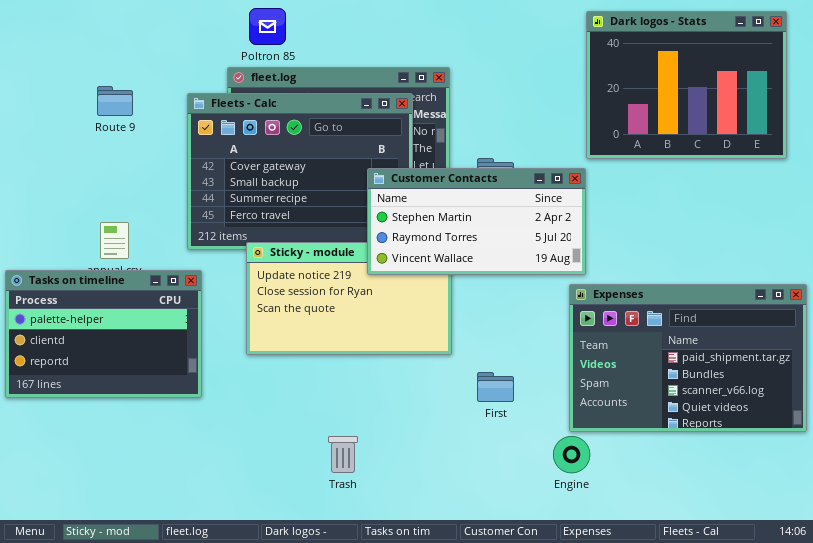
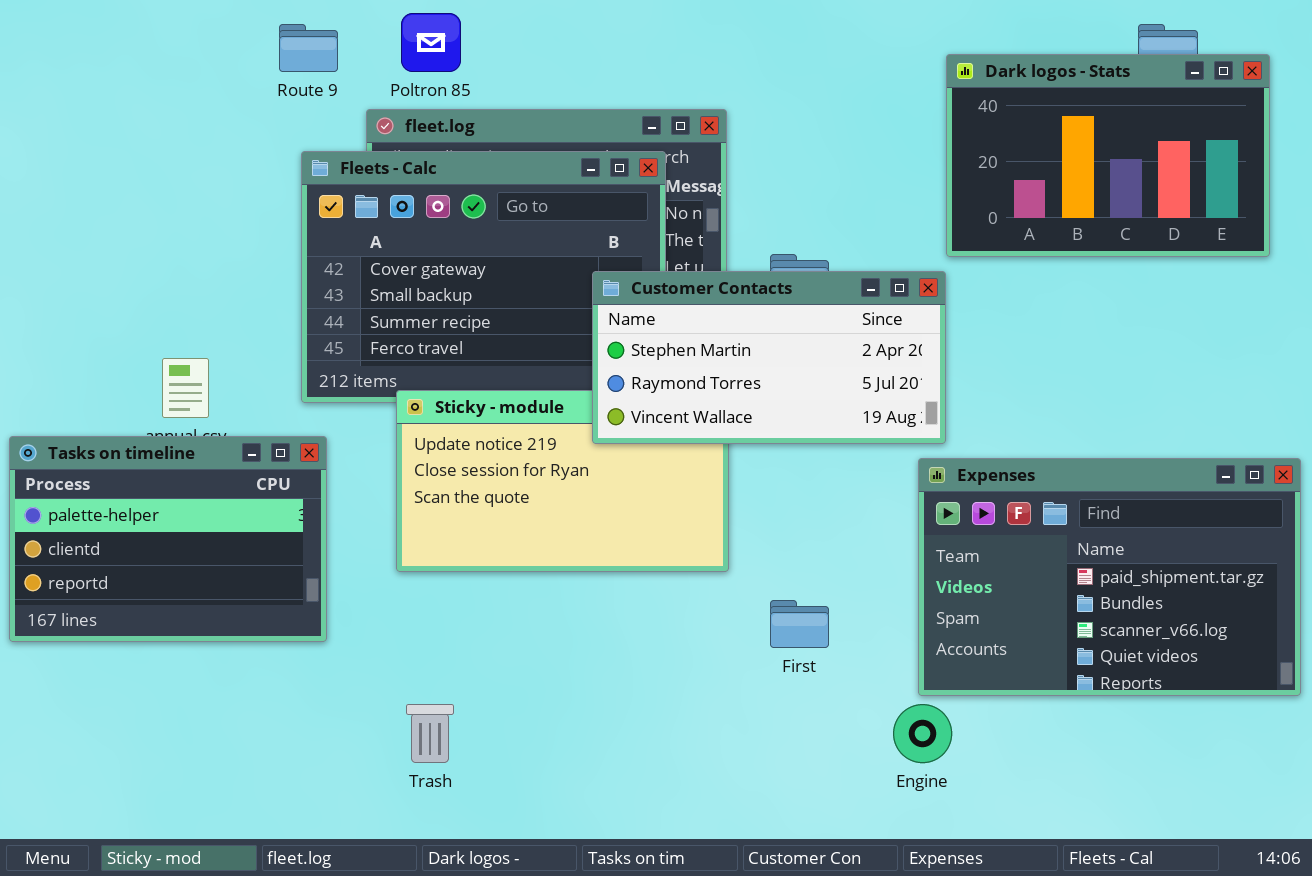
Dark logos - Stats: [586,11,787,159] -> [946,54,1270,257], resized
Route 9: [97,86,133,116] -> [279,24,338,72], moved
Trash: [328,436,358,473] -> [406,704,454,763], moved

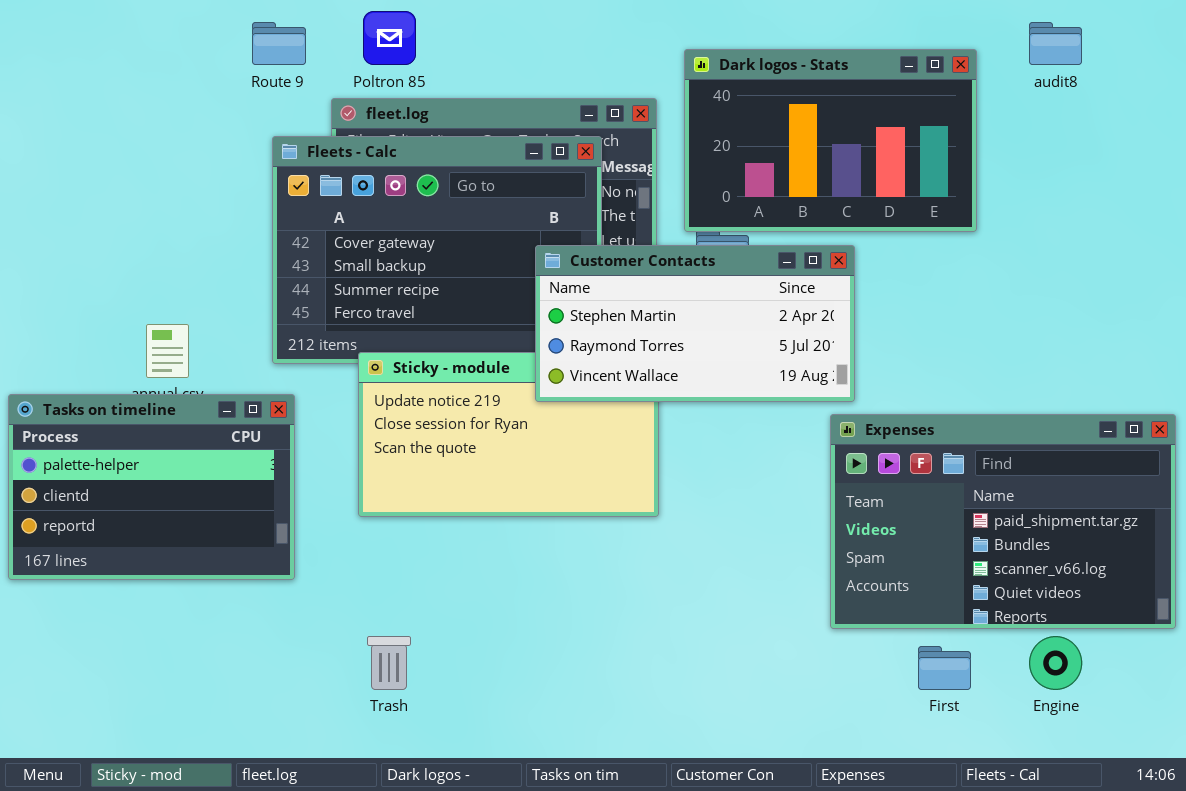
Dark logos - Stats: [946,54,1270,257] -> [684,49,977,232], moved
First: [770,600,829,648] -> [918,646,971,690], moved
Engine: [893,704,952,763] -> [1029,636,1082,690], moved

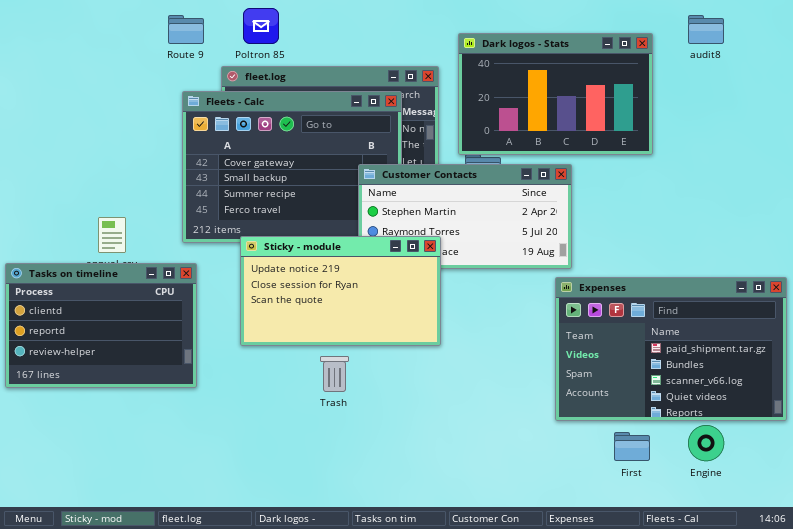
Sticky - module: [358,352,659,517] -> [240,236,441,346], raised
Tasks on timeline: [8,394,295,580] -> [5,263,197,388], scrolled down 1 row
Trash: [367,636,411,690] -> [320,356,349,392], moved

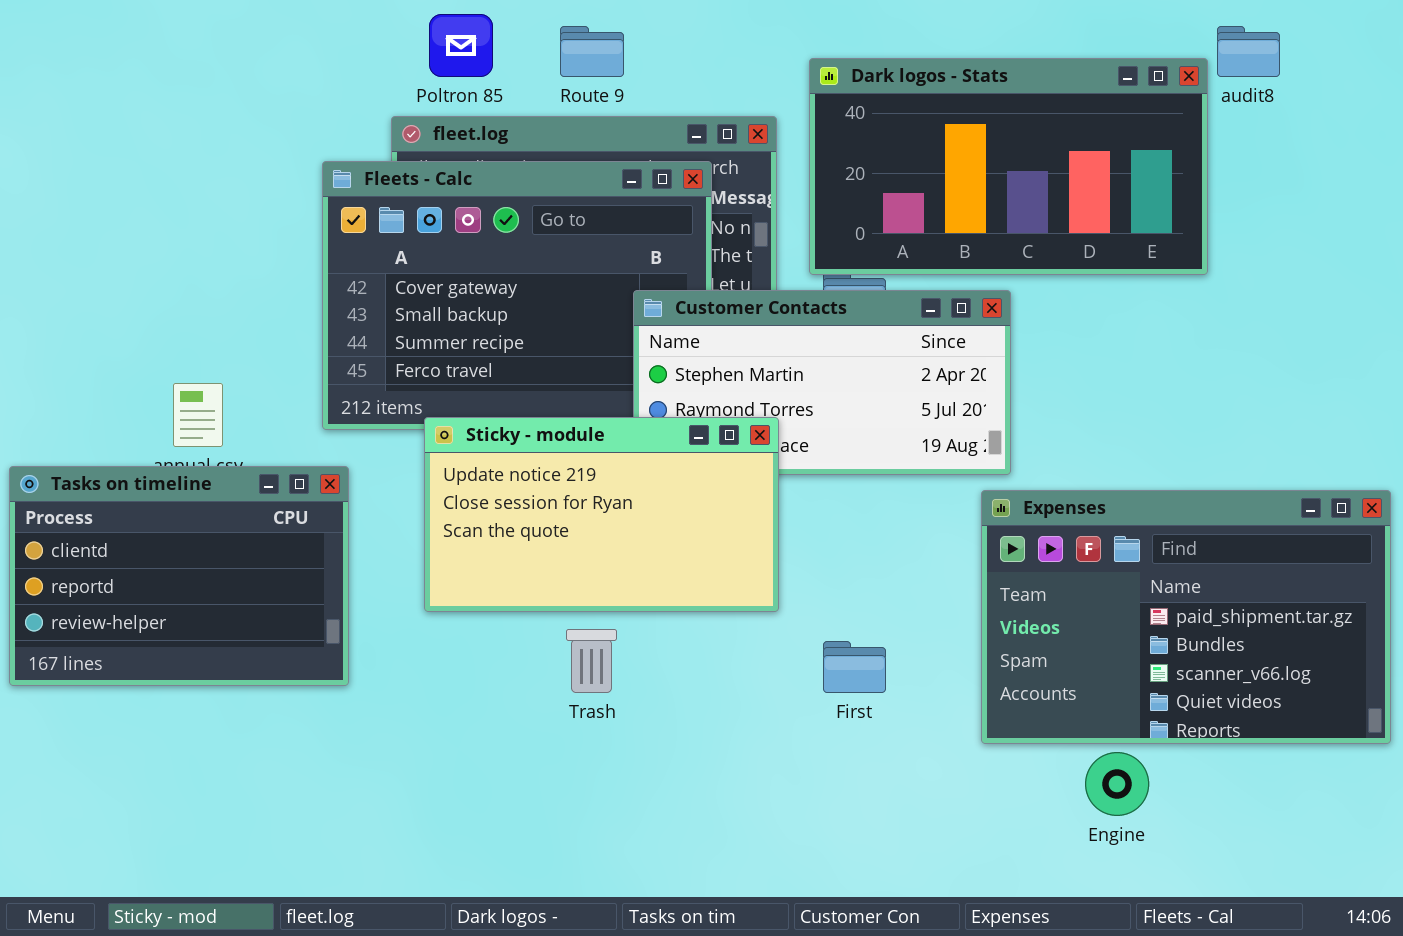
Route 9: [168,15,204,44] -> [560,26,624,77], moved
Dark logos - Stats: [458,33,653,155] -> [809,58,1208,275], resized
Engine: [688,425,724,461] -> [1085,752,1149,816], moved
First: [614,432,650,461] -> [823,641,886,693], moved

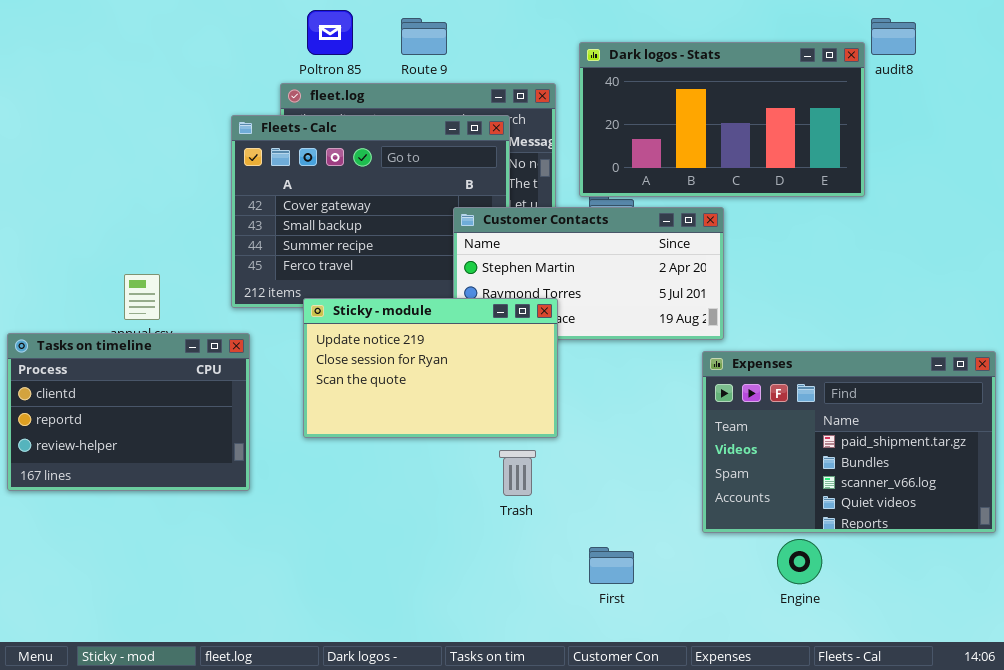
Trash: [566,629,617,693] -> [499,450,536,496], moved
First: [823,641,886,693] -> [589,547,634,584], moved

